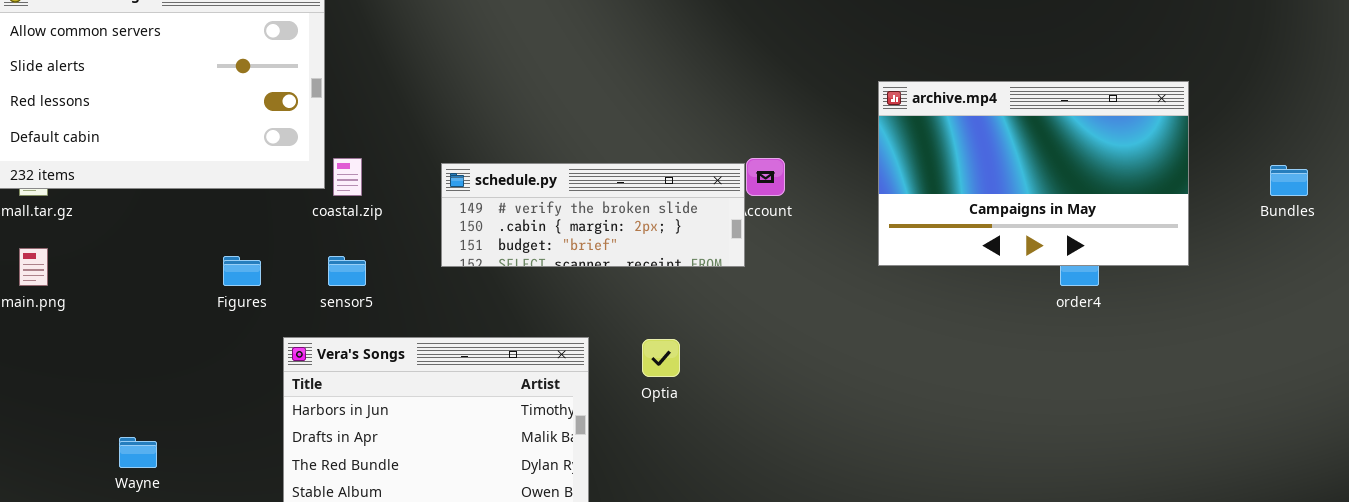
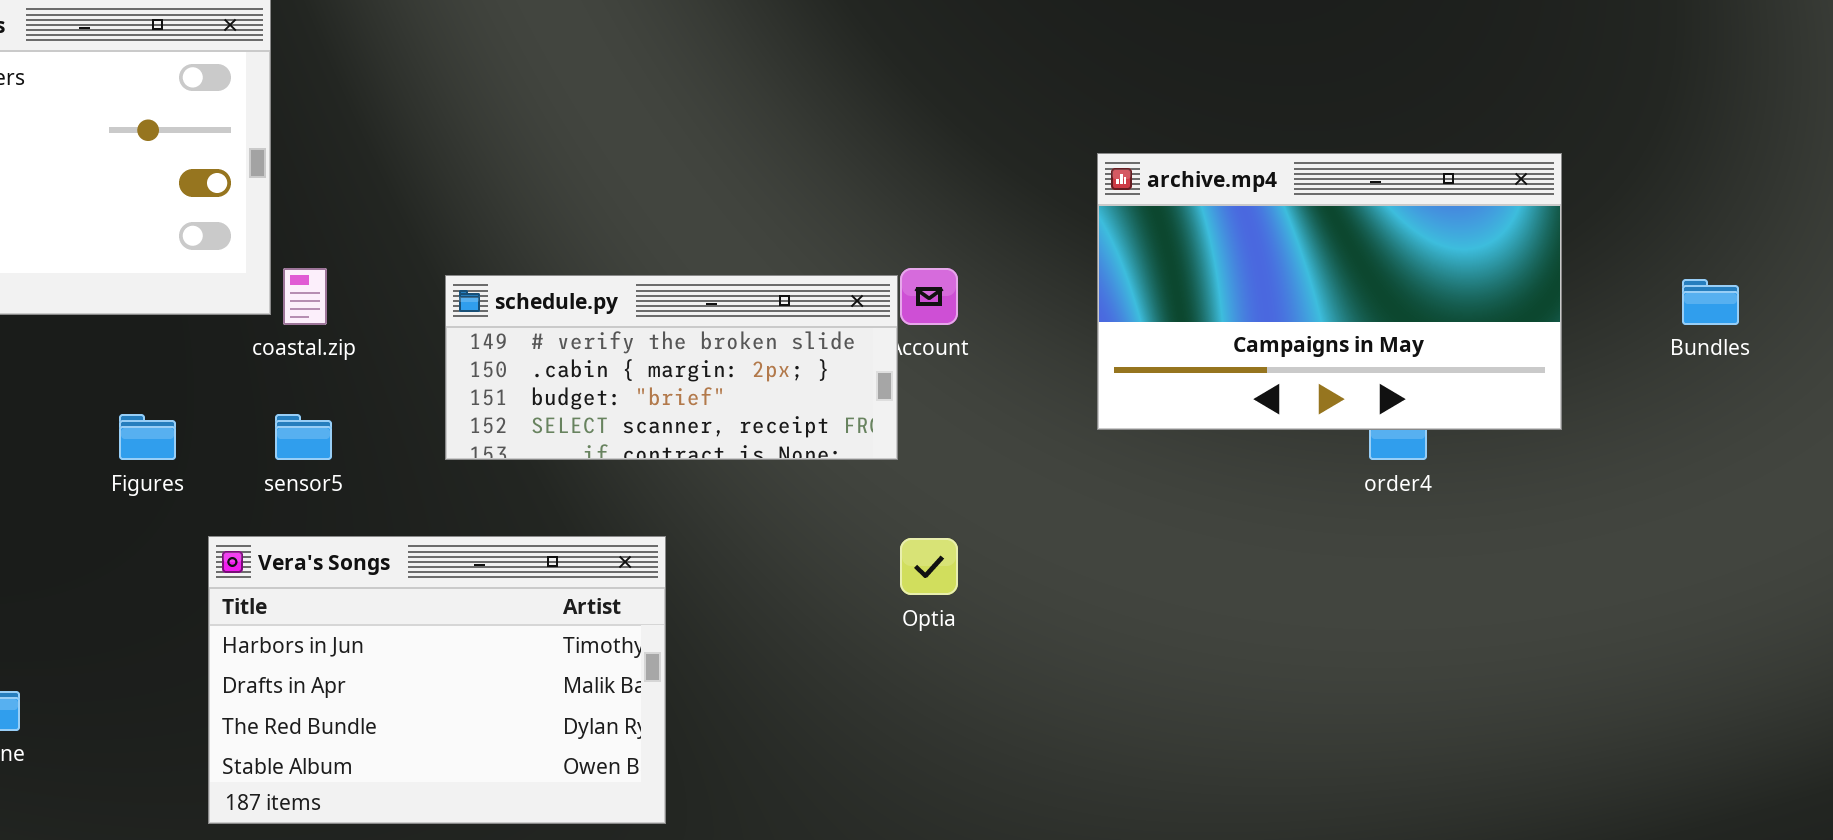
schedule.py: [441,163,745,267] -> [445,275,898,460], resized
Optia: [642,339,680,377] -> [900,538,958,595], moved

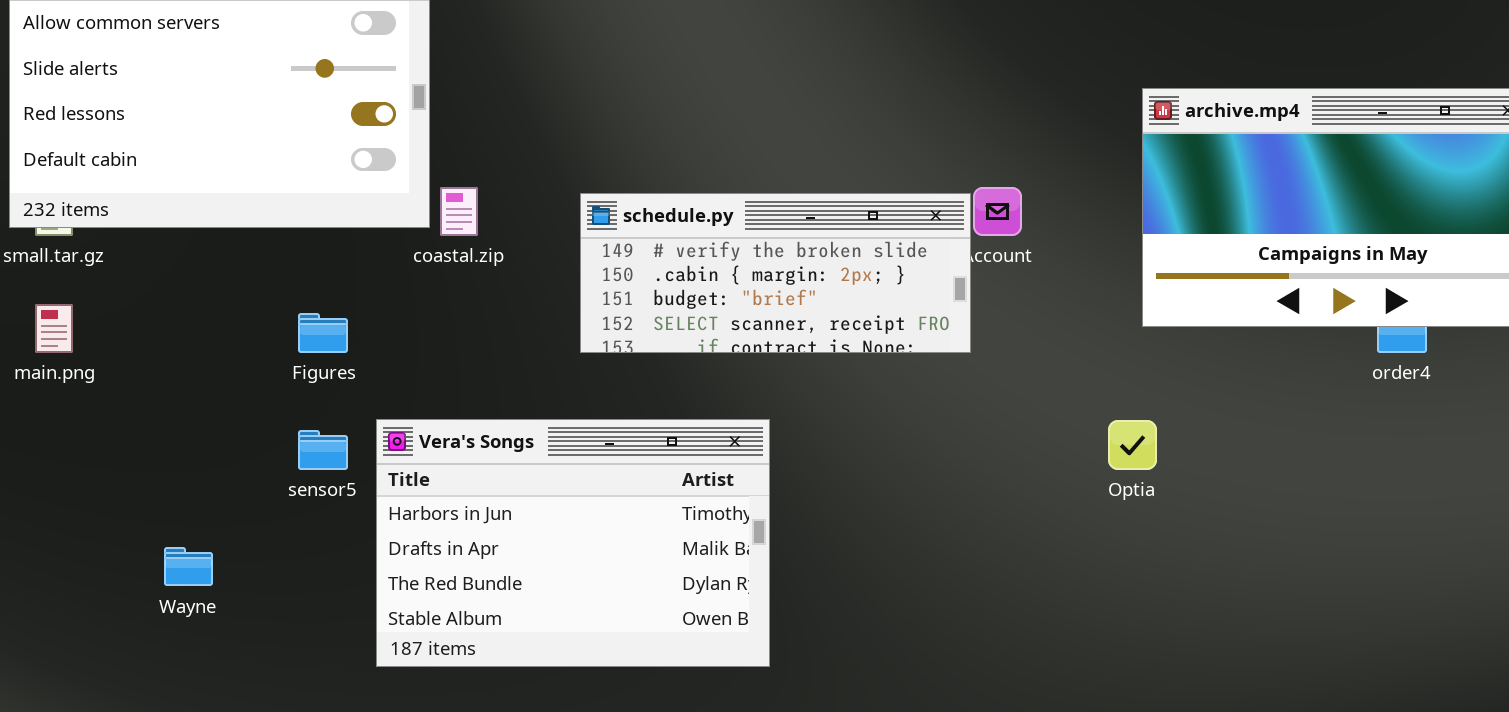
sensor5: [275,414,332,460] -> [298,430,348,470], moved
Optia: [900,538,958,595] -> [1108,420,1157,470], moved

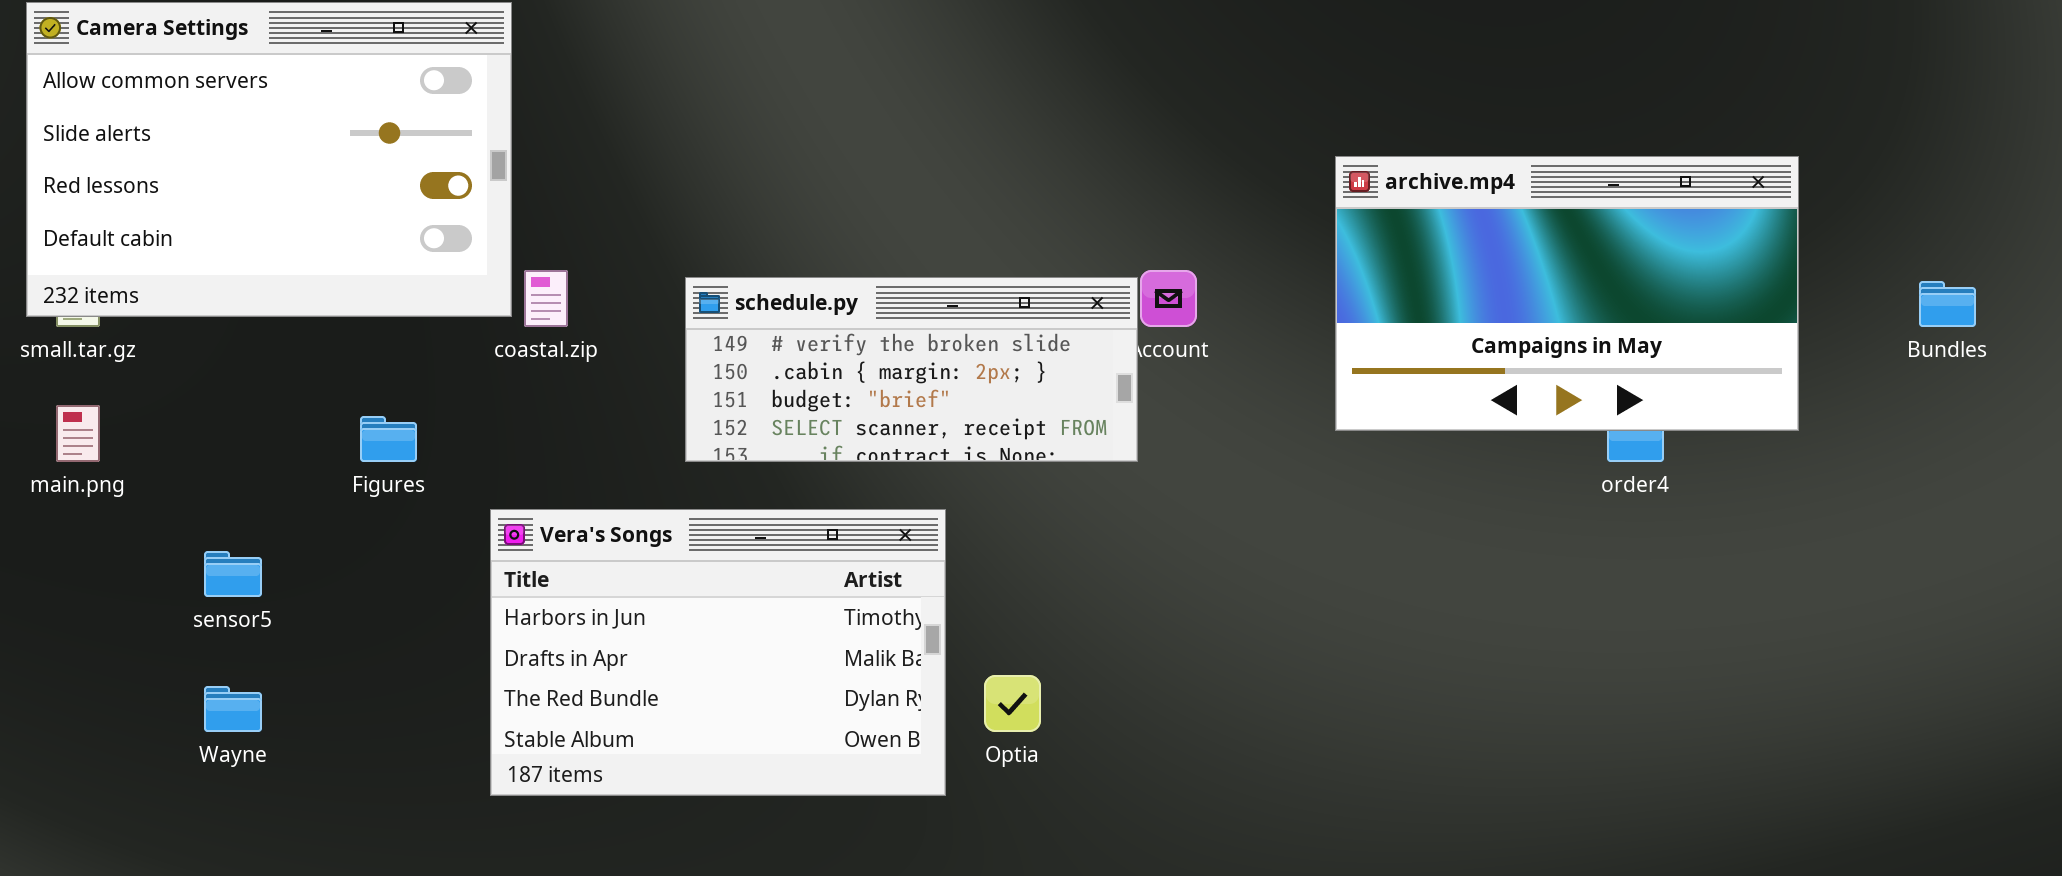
Vera's Songs: [376,419,770,667] -> [490,509,946,796], moved
Optia: [1108,420,1157,470] -> [984,675,1041,732], moved
sensor5: [298,430,348,470] -> [204,551,262,597], moved

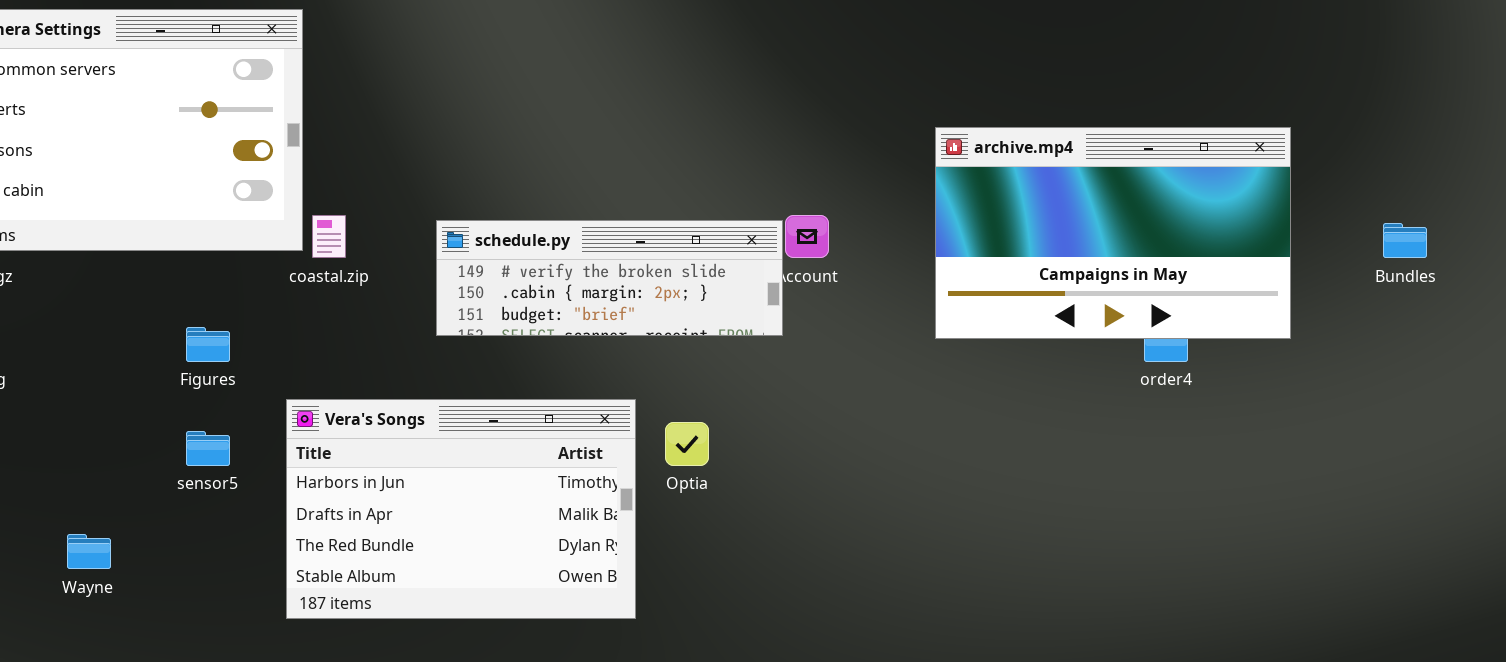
schedule.py: [685,277,1138,462] -> [436,220,783,336], resized
sensor5: [204,551,262,597] -> [186,431,230,466], moved
Optia: [984,675,1041,732] -> [665,422,709,466], moved

